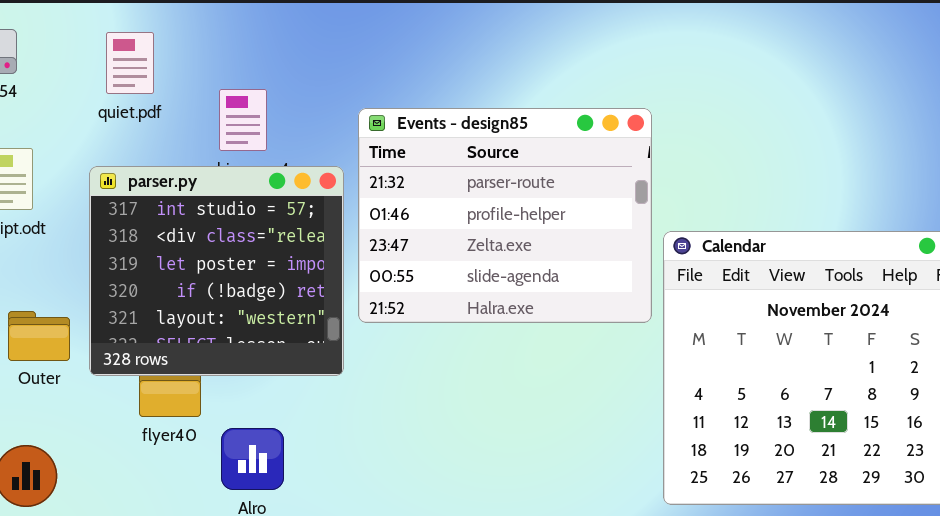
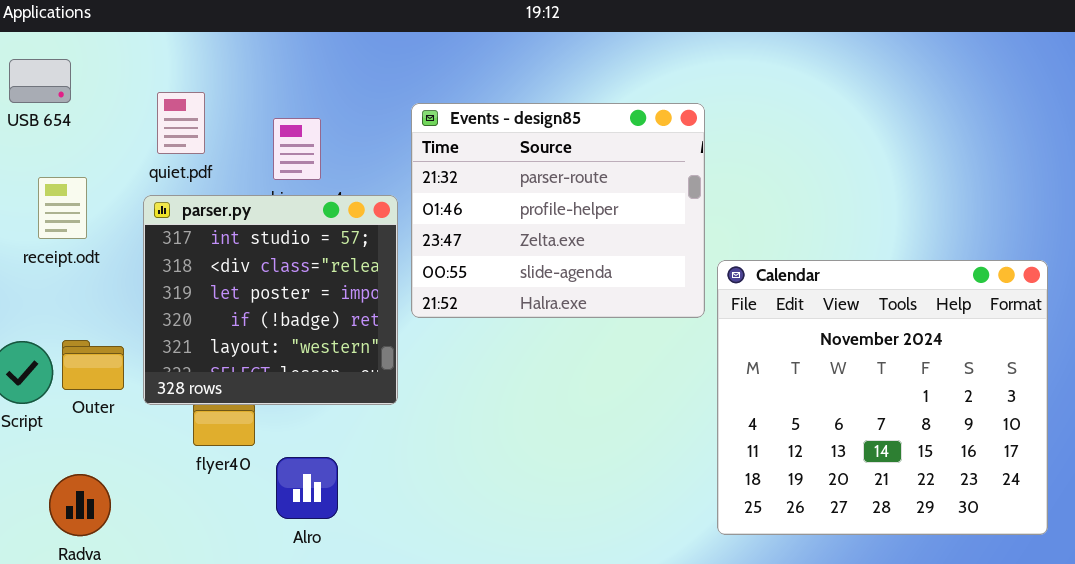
quiet.pdf: [106,32,154,94] -> [157,92,205,154], moved
Events - design85: [358,108,652,323] -> [411,103,705,318], moved

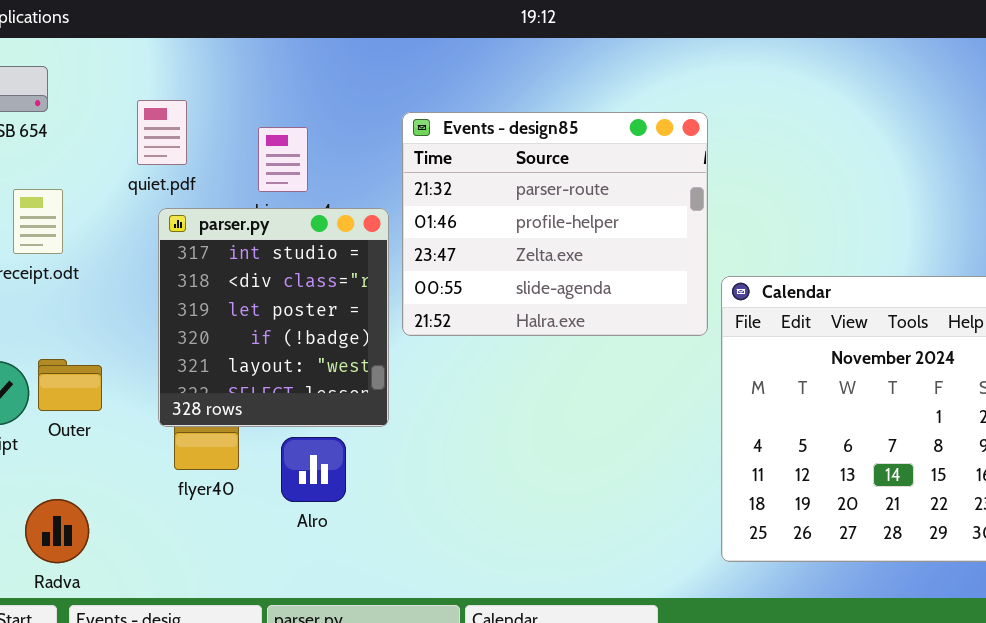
parser.py: [143,195,398,405] -> [158,208,389,427], resized
Alro: [276,457,338,519] -> [281,437,346,502], moved

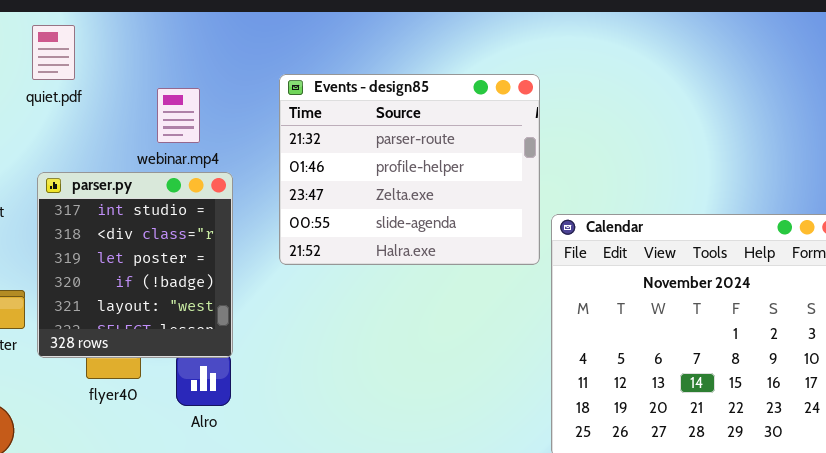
quiet.pdf: [137,100,187,165] -> [32,25,75,80], moved
parser.py: [158,208,389,427] -> [37,172,233,358], moved

